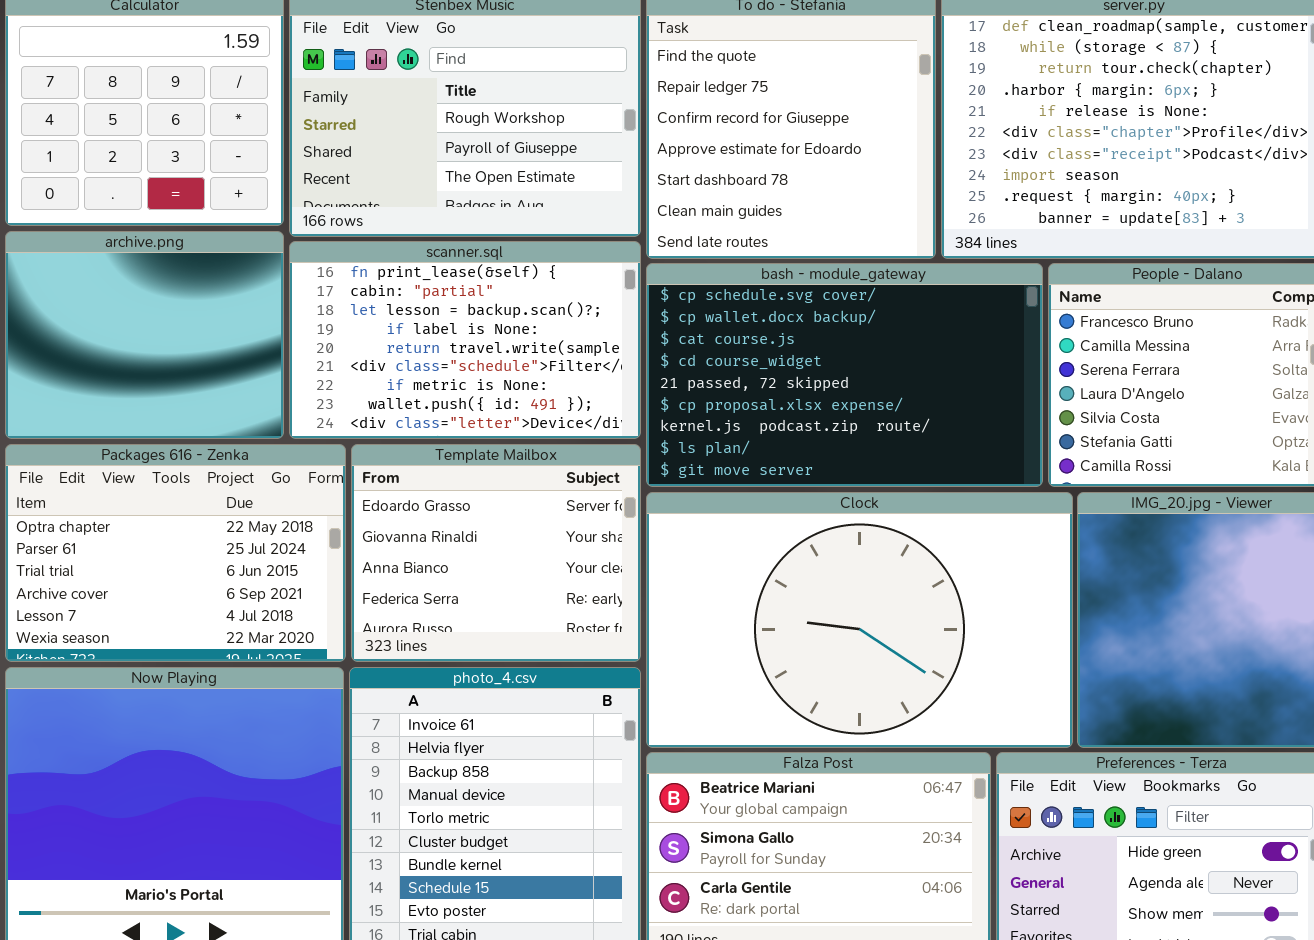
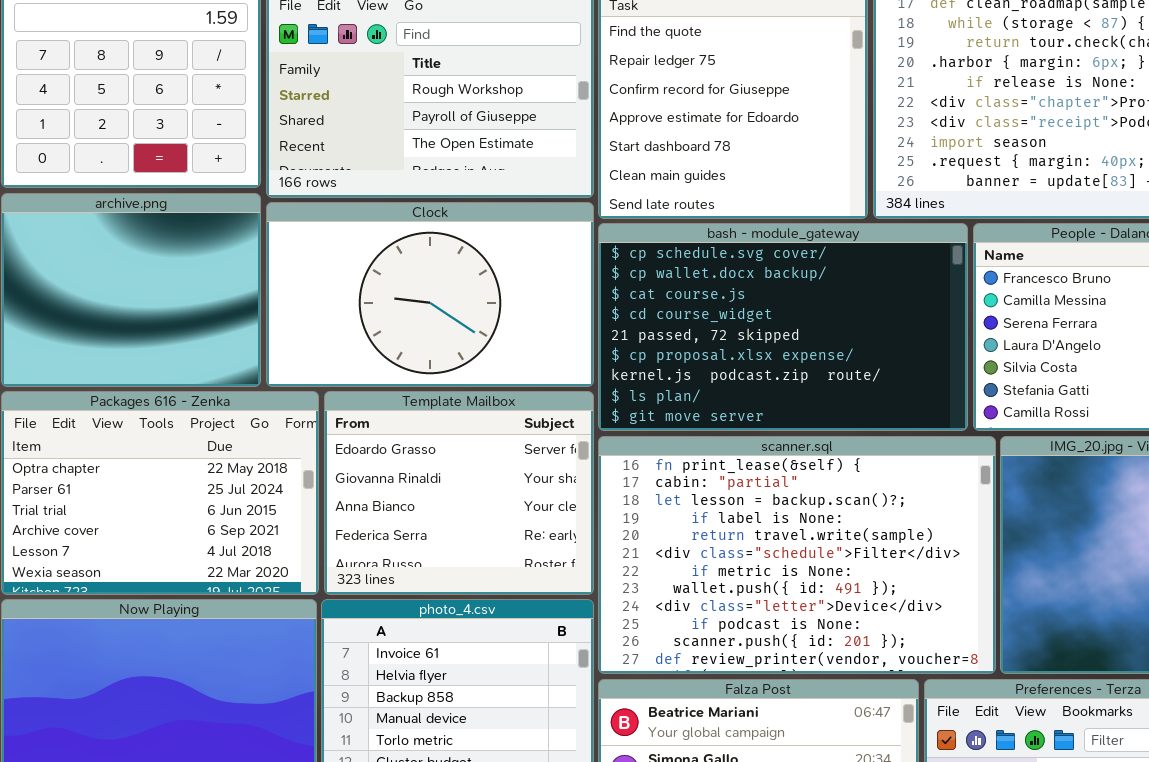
scanner.sql: [289,241,641,439] -> [598,436,996,674], moved, resized
Clock: [646,492,1073,748] -> [266,202,594,387], moved, resized

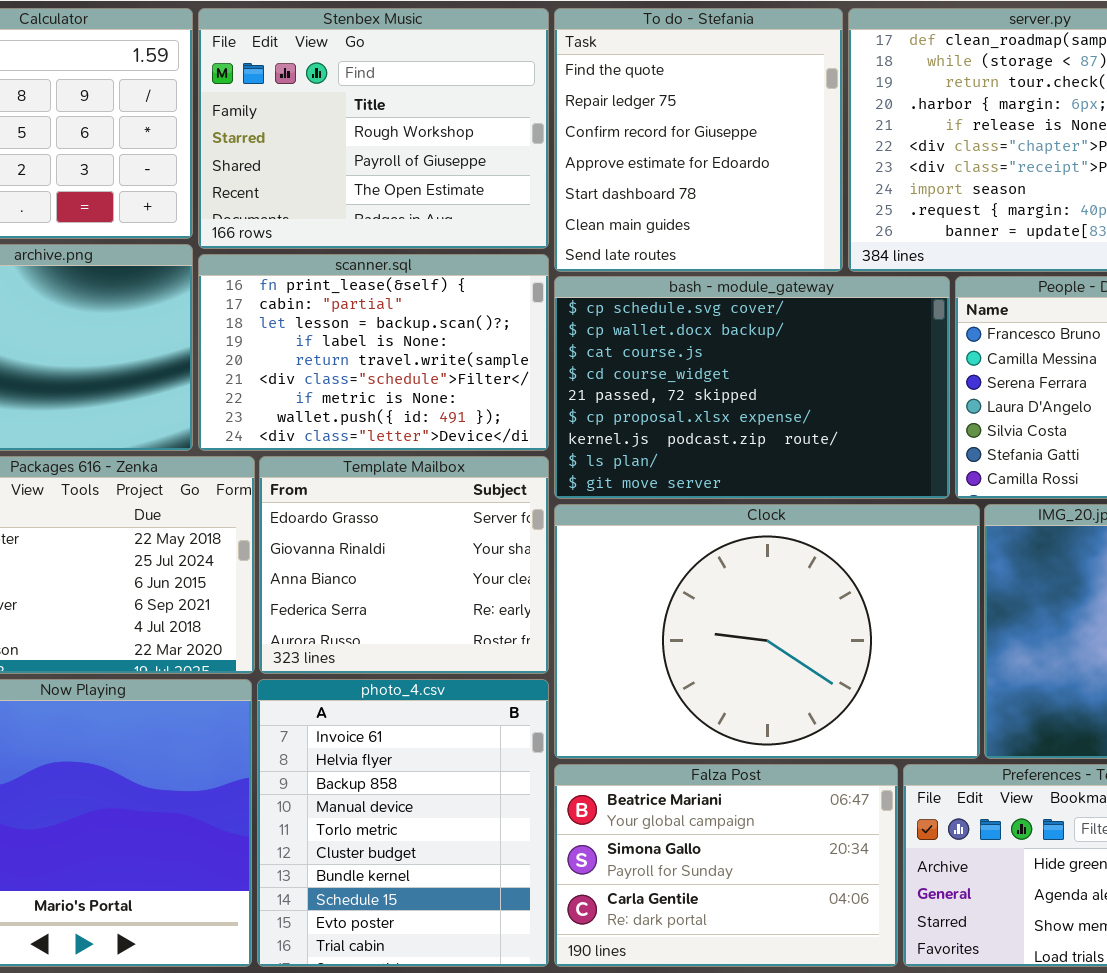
Clock: [266,202,594,387] -> [554,504,980,759], moved, resized
scanner.sql: [598,436,996,674] -> [198,254,549,451], moved, resized

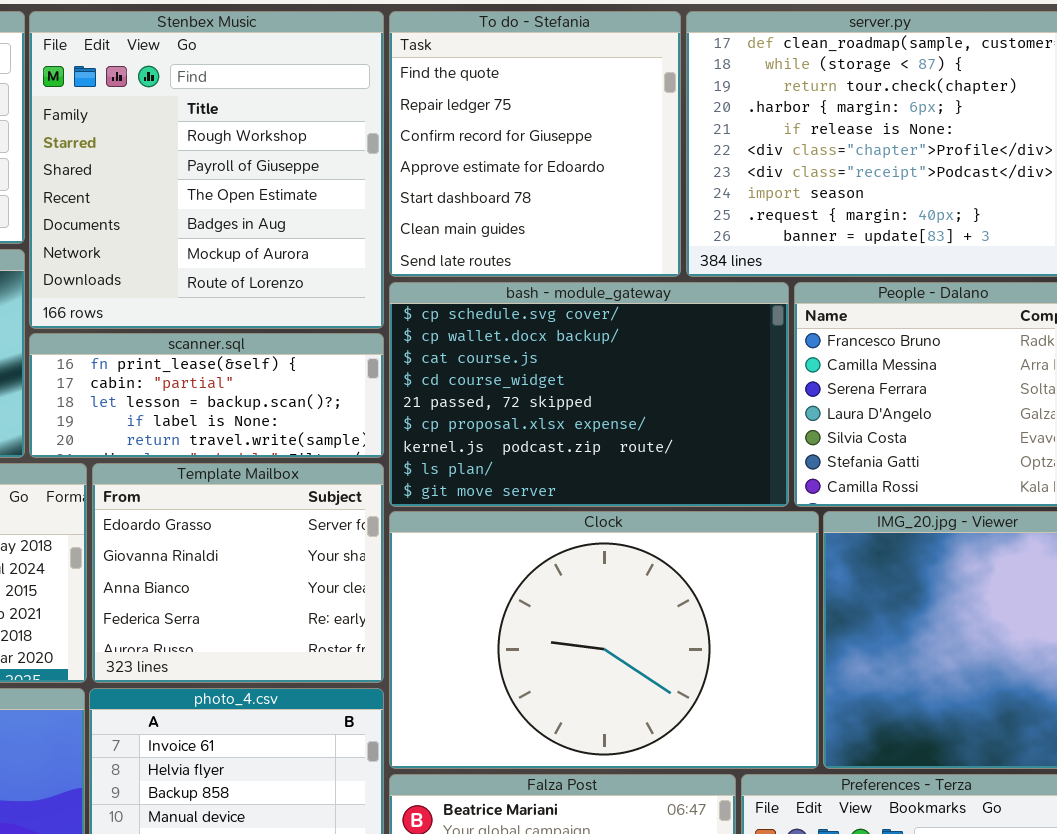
Stenbex Music: [198,8,549,249] -> [29,11,384,329], resized
scanner.sql: [198,254,549,451] -> [29,333,384,458], resized

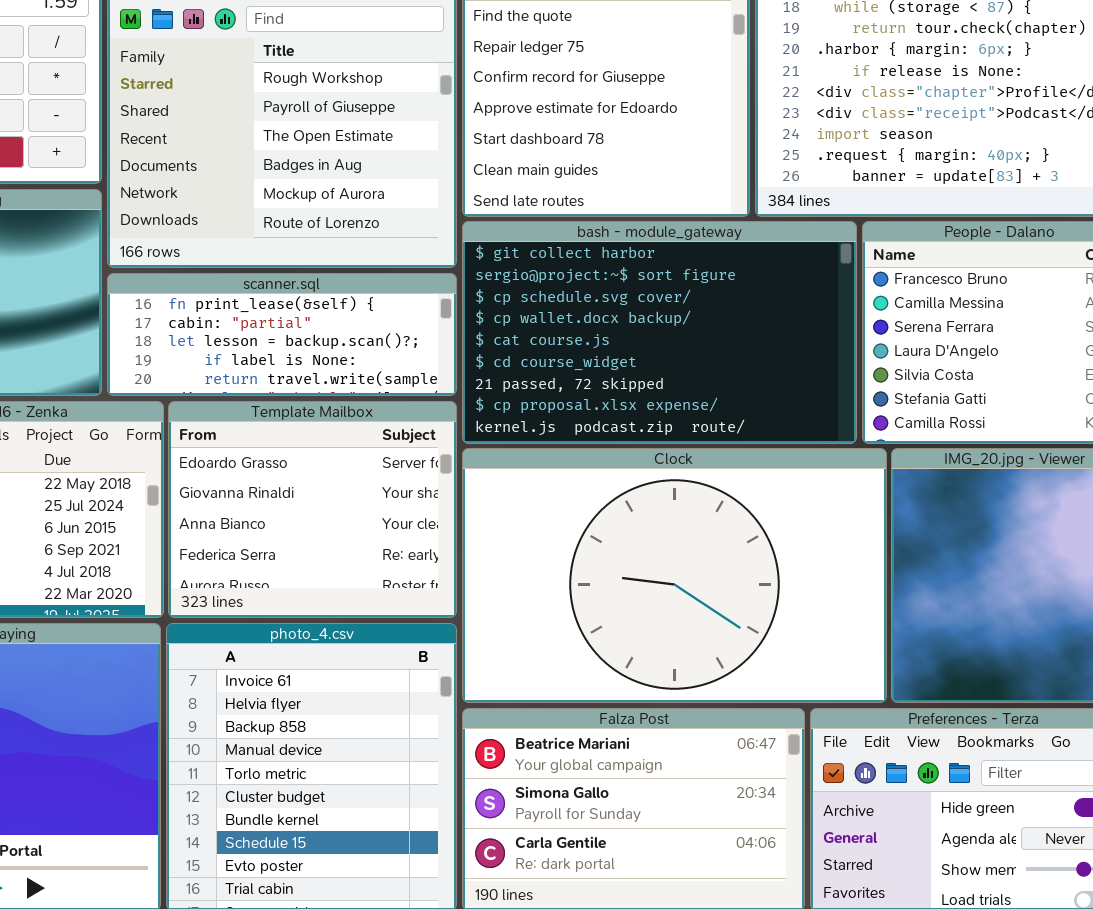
bash - module_gateway: [389,282,789,507] -> [462,221,857,444], scrolled up 2 rows

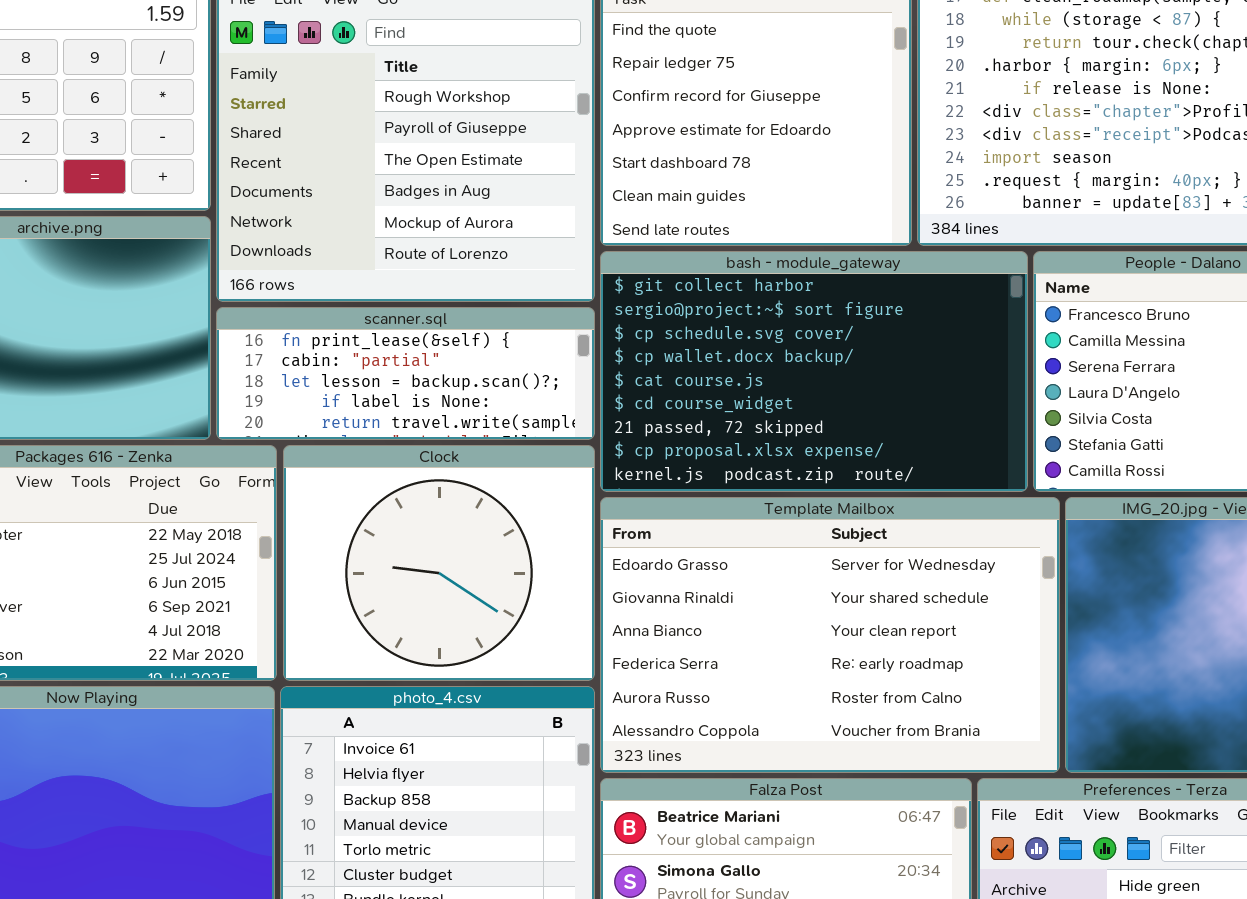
Template Mailbox: [168,401,457,618] -> [600,497,1060,773], moved, resized
Clock: [462,448,887,703] -> [283,445,595,681], moved, resized

